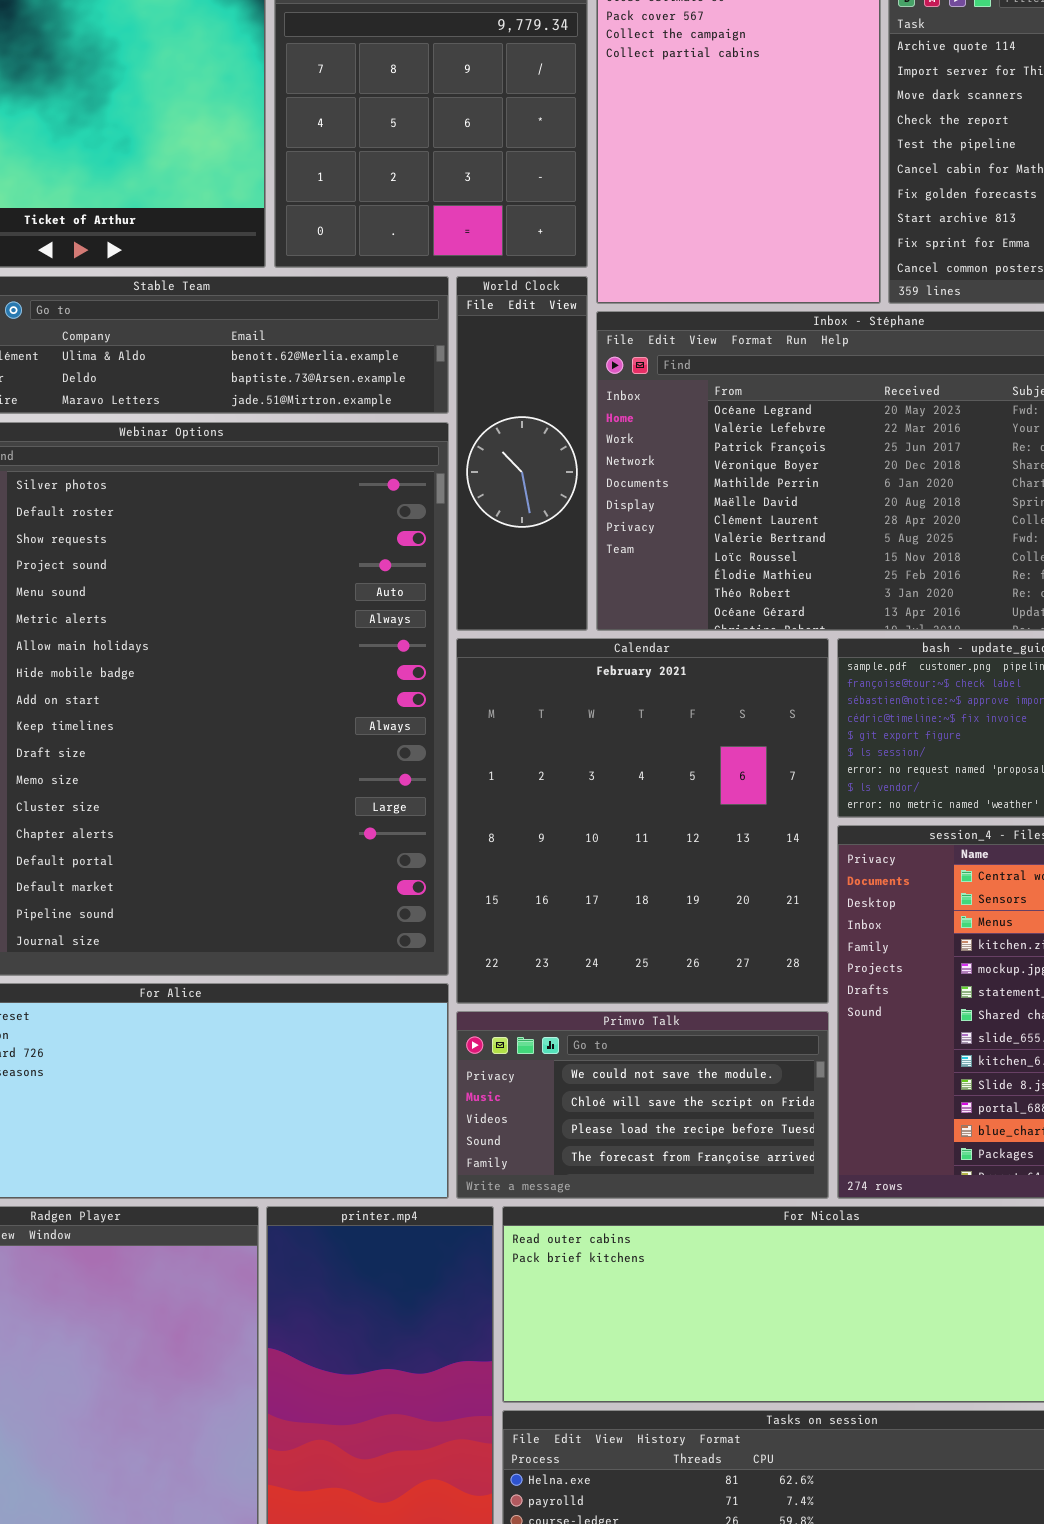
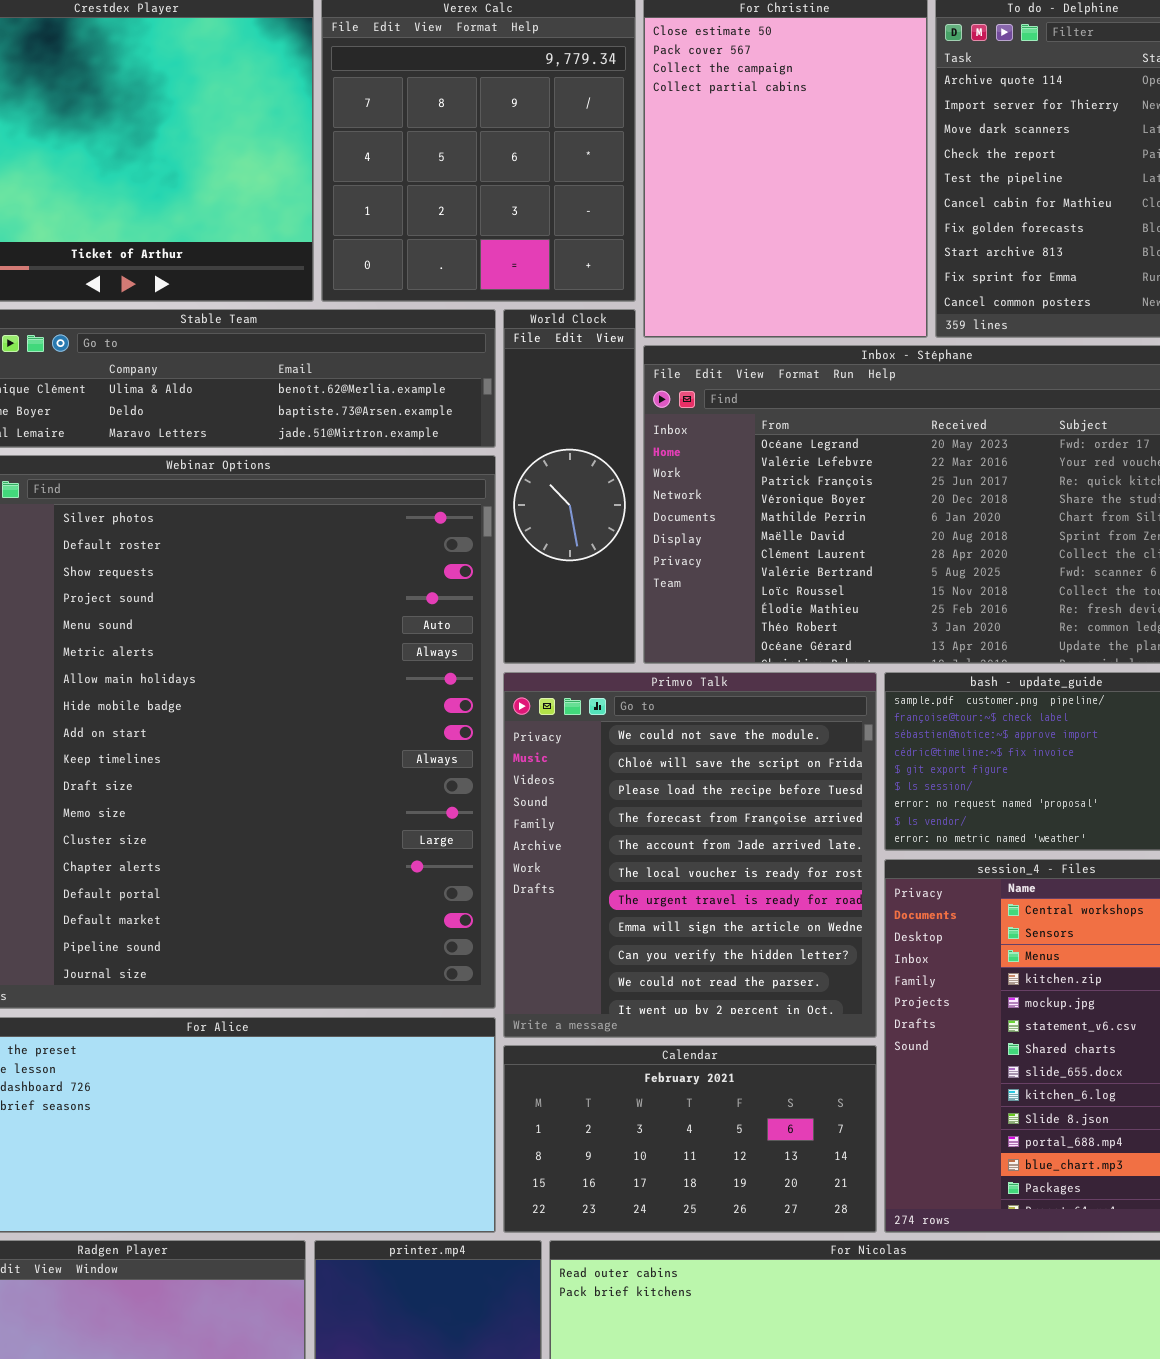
Calendar: [456,638,829,1004] -> [503,1045,877,1233], moved, resized
Primvo Talk: [456,1011,829,1199] -> [503,672,877,1038], moved, resized

